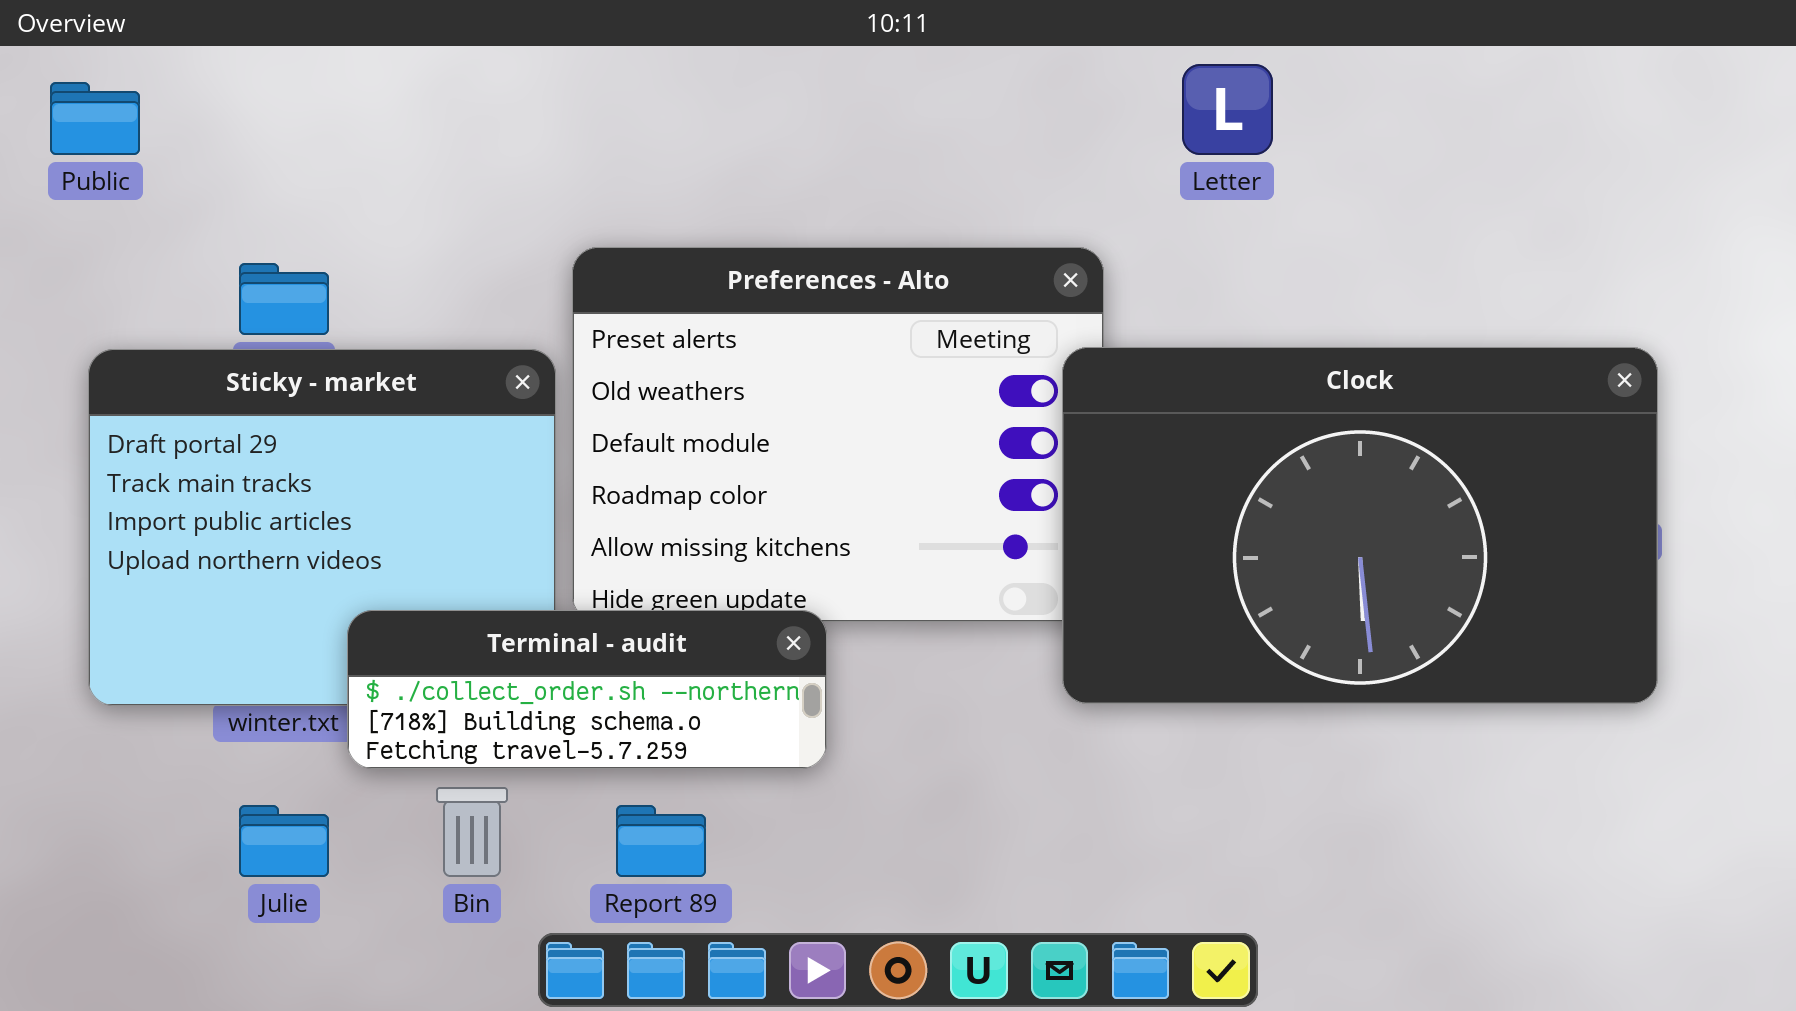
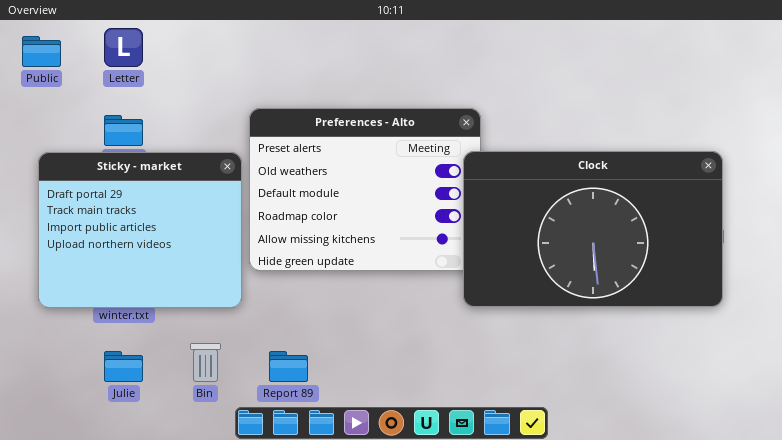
Letter: [1182,64,1273,155] -> [104,28,143,67], moved
Terminal - audit: [347,610,827,769] -> none, closed

